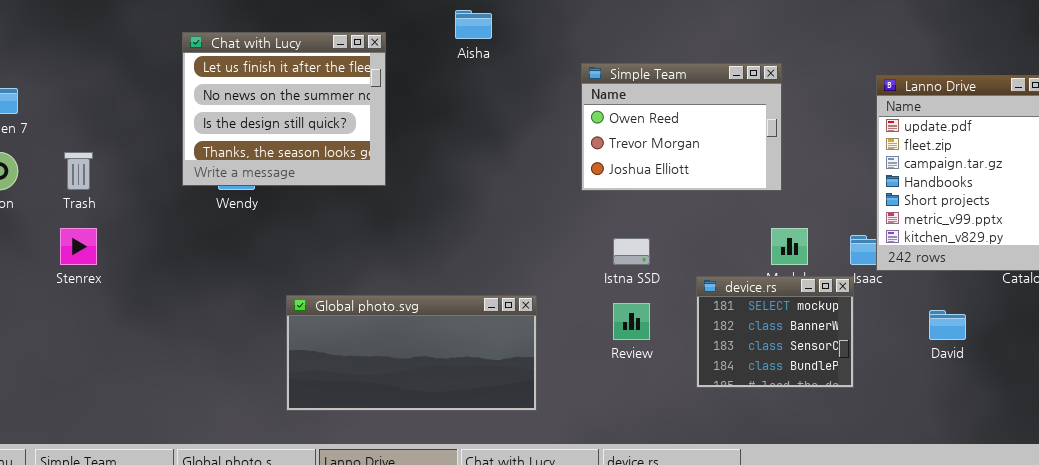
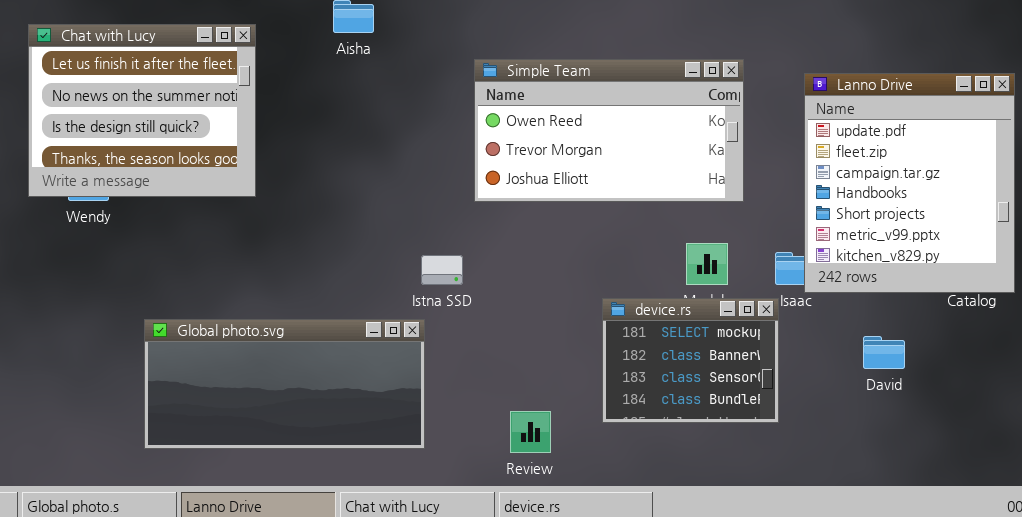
Simple Team: [581,63,782,191] -> [474,59,744,202], resized
Istna SSD: [613,238,650,265] -> [421,255,463,285], moved
Review: [613,303,650,340] -> [510,411,551,453], moved

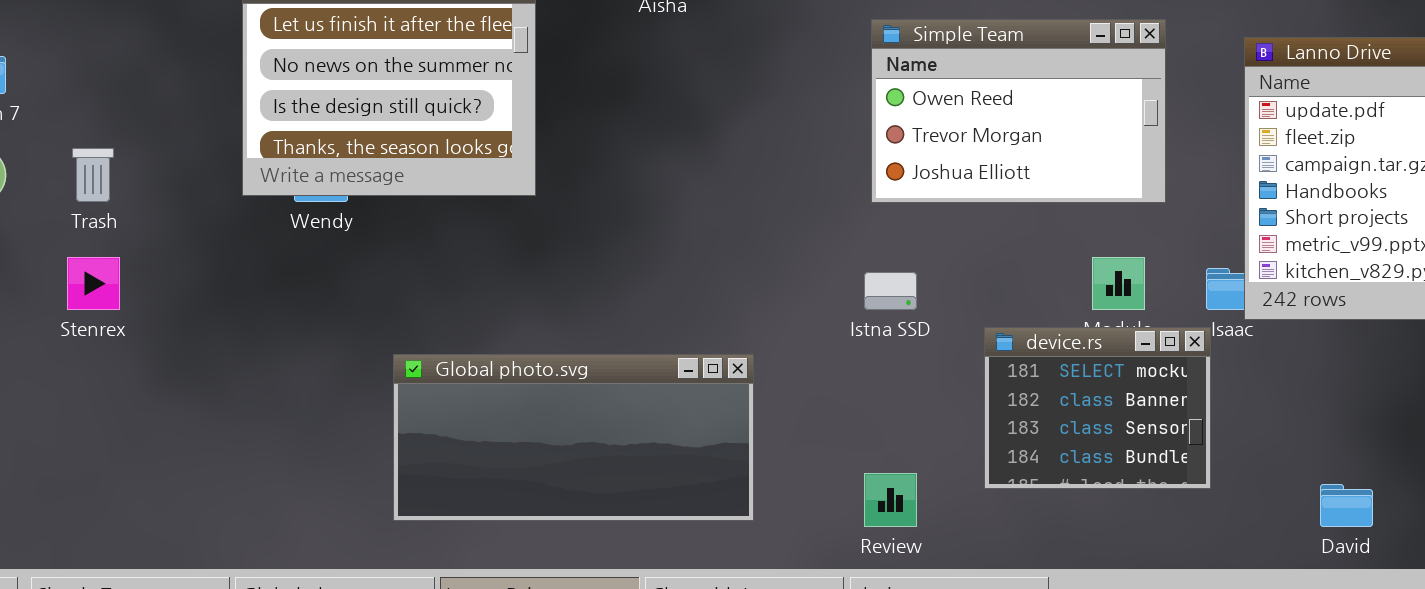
Simple Team: [474,59,744,202] -> [871,19,1166,203], resized
Istna SSD: [421,255,463,285] -> [864,272,917,310], moved
David: [863,336,905,369] -> [1320,484,1373,527], moved

